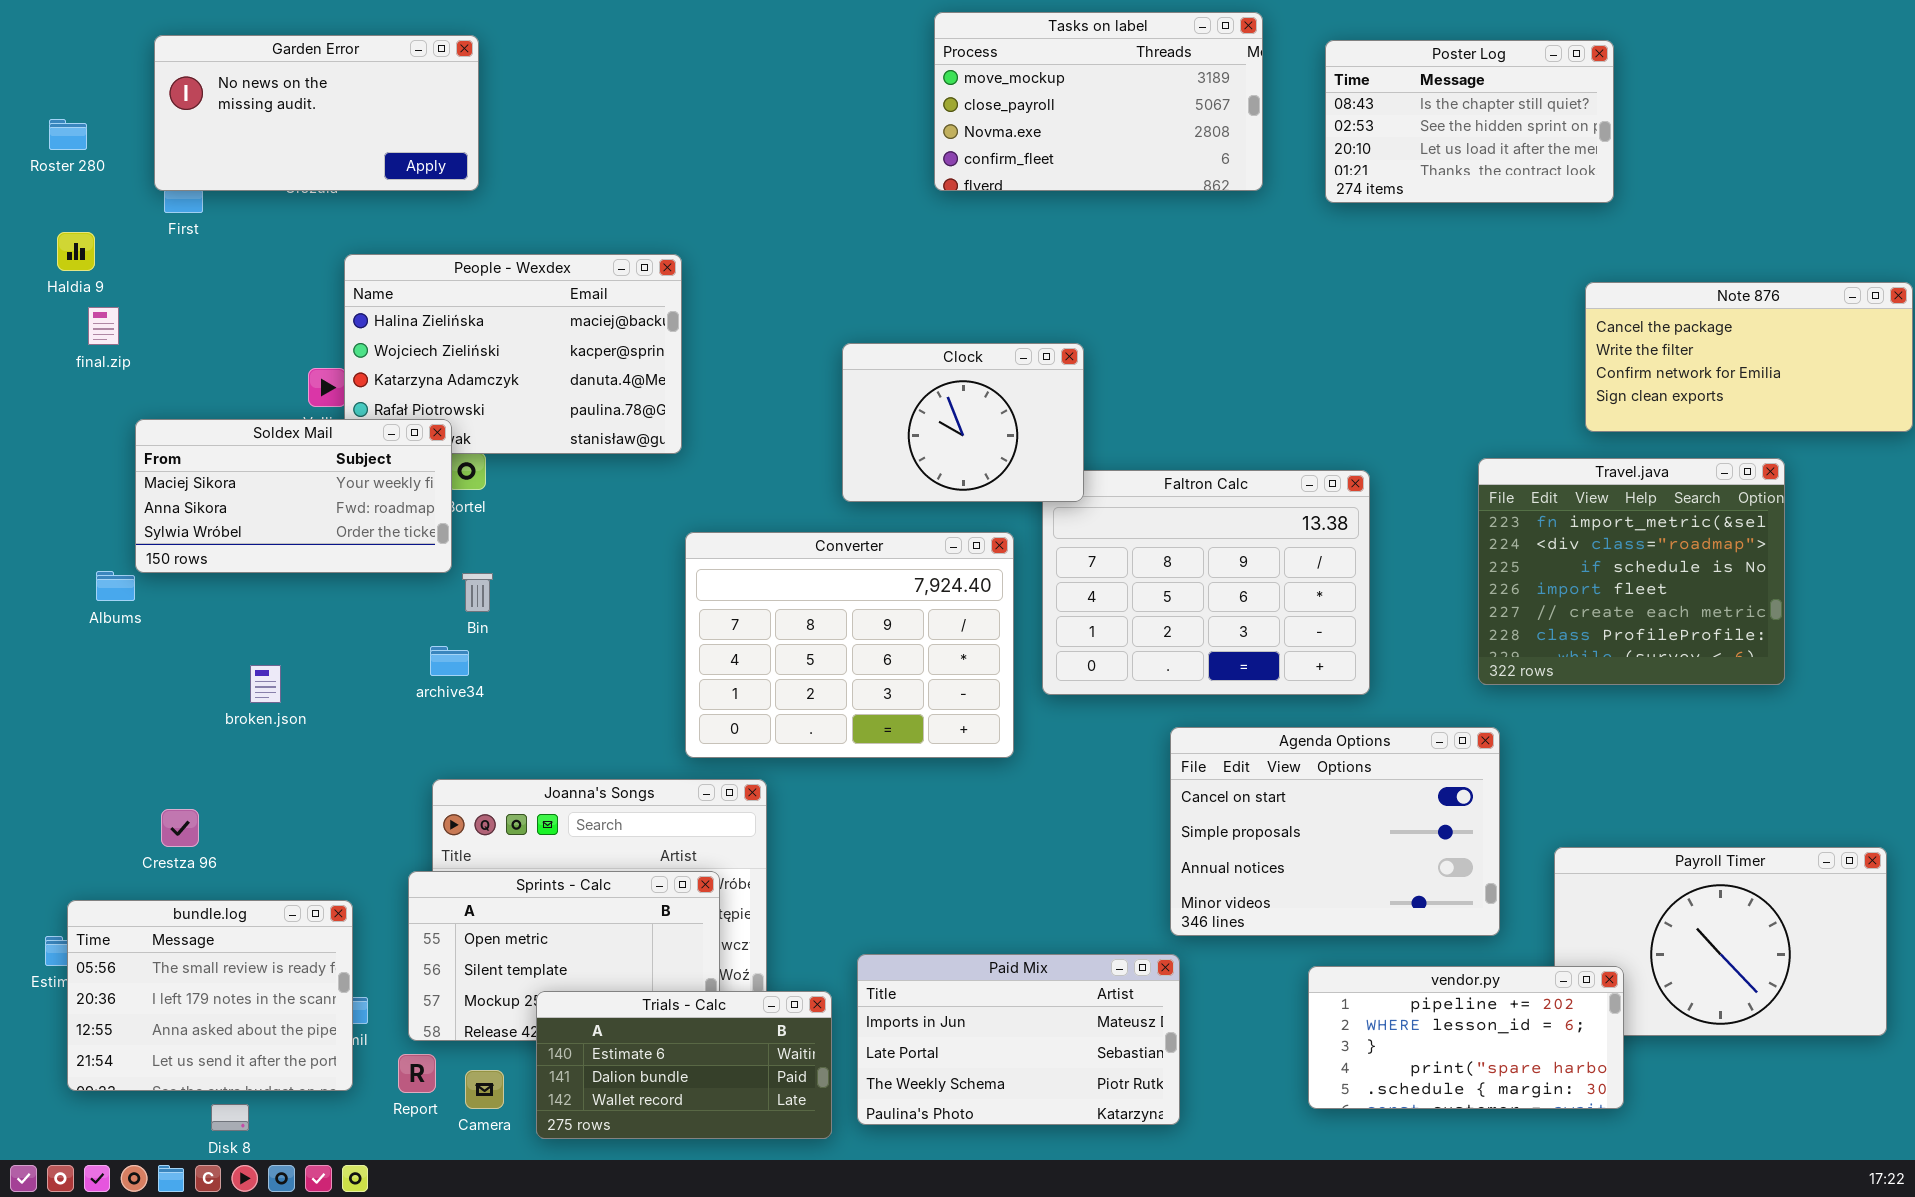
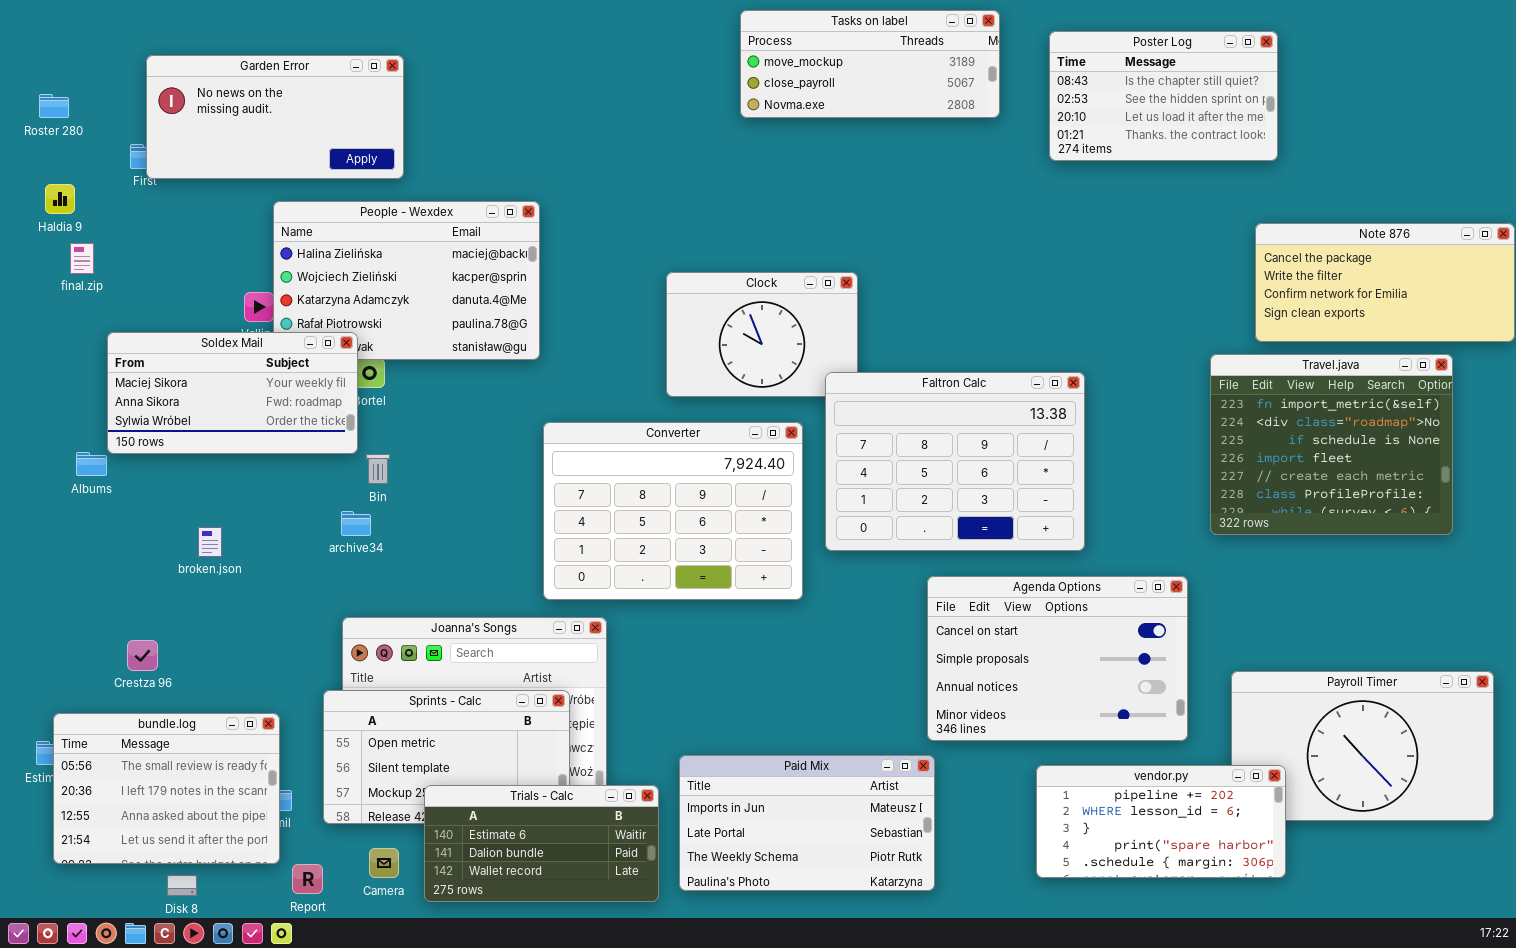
Tasks on label: [934,12,1263,191] -> [740,10,1000,118], resized
Garden Error: [154,35,479,191] -> [146,55,404,179], moved
Travel.java: [1478,458,1785,685] -> [1210,354,1453,535], moved
Faltron Calc: [1042,470,1370,695] -> [825,372,1085,551], raised
Report: [398,1054,436,1093] -> [292,864,323,894], moved

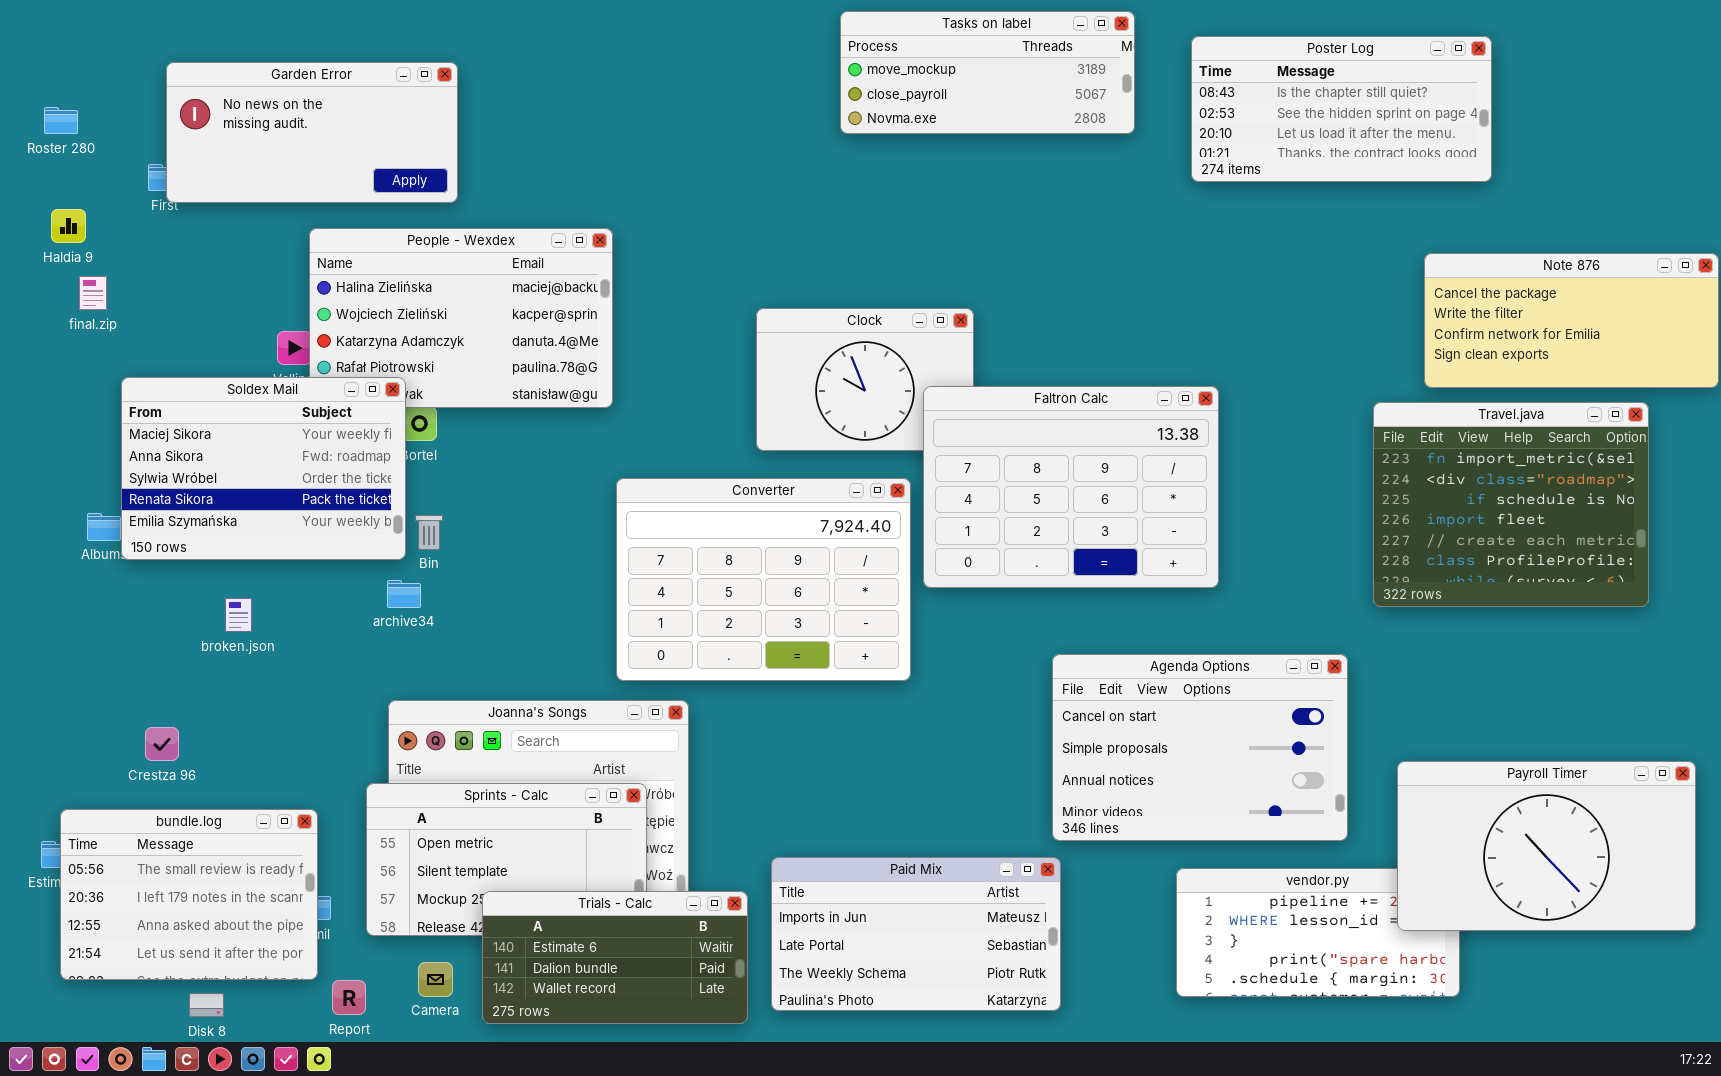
Poster Log: [1049,31,1278,161] -> [1191,36,1492,182], resized
Soldex Mail: [107,332,358,454] -> [121,377,406,560], resized
Faltron Calc: [825,372,1085,551] -> [923,386,1219,588], moved
Payroll Timer: [1231,671,1494,821] -> [1397,761,1696,931], raised

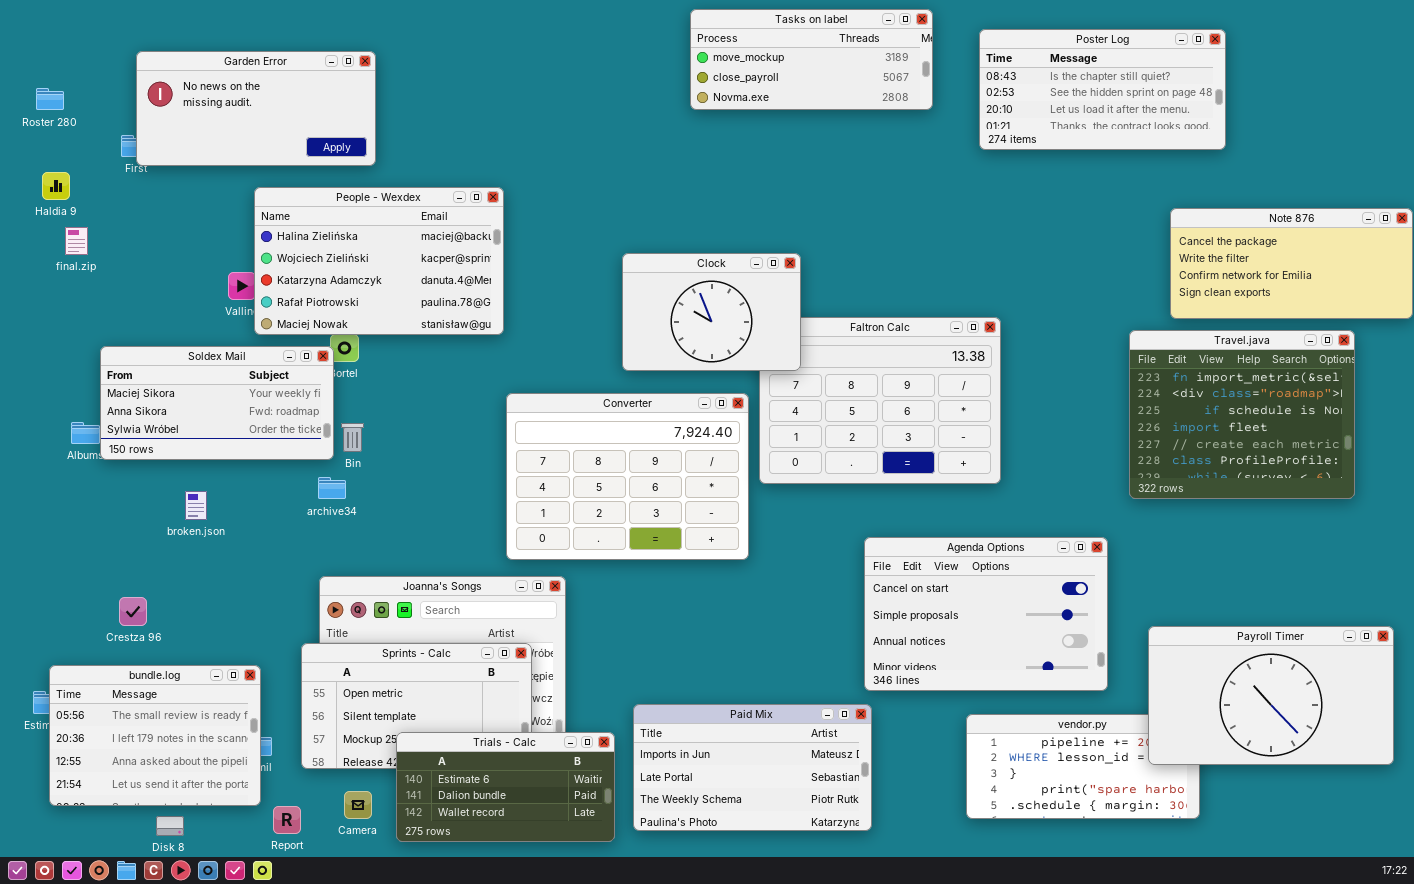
Clock: [756,308,974,451] -> [622,253,801,371], raised
Soldex Mail: [121,377,406,560] -> [100,346,334,460], resized

